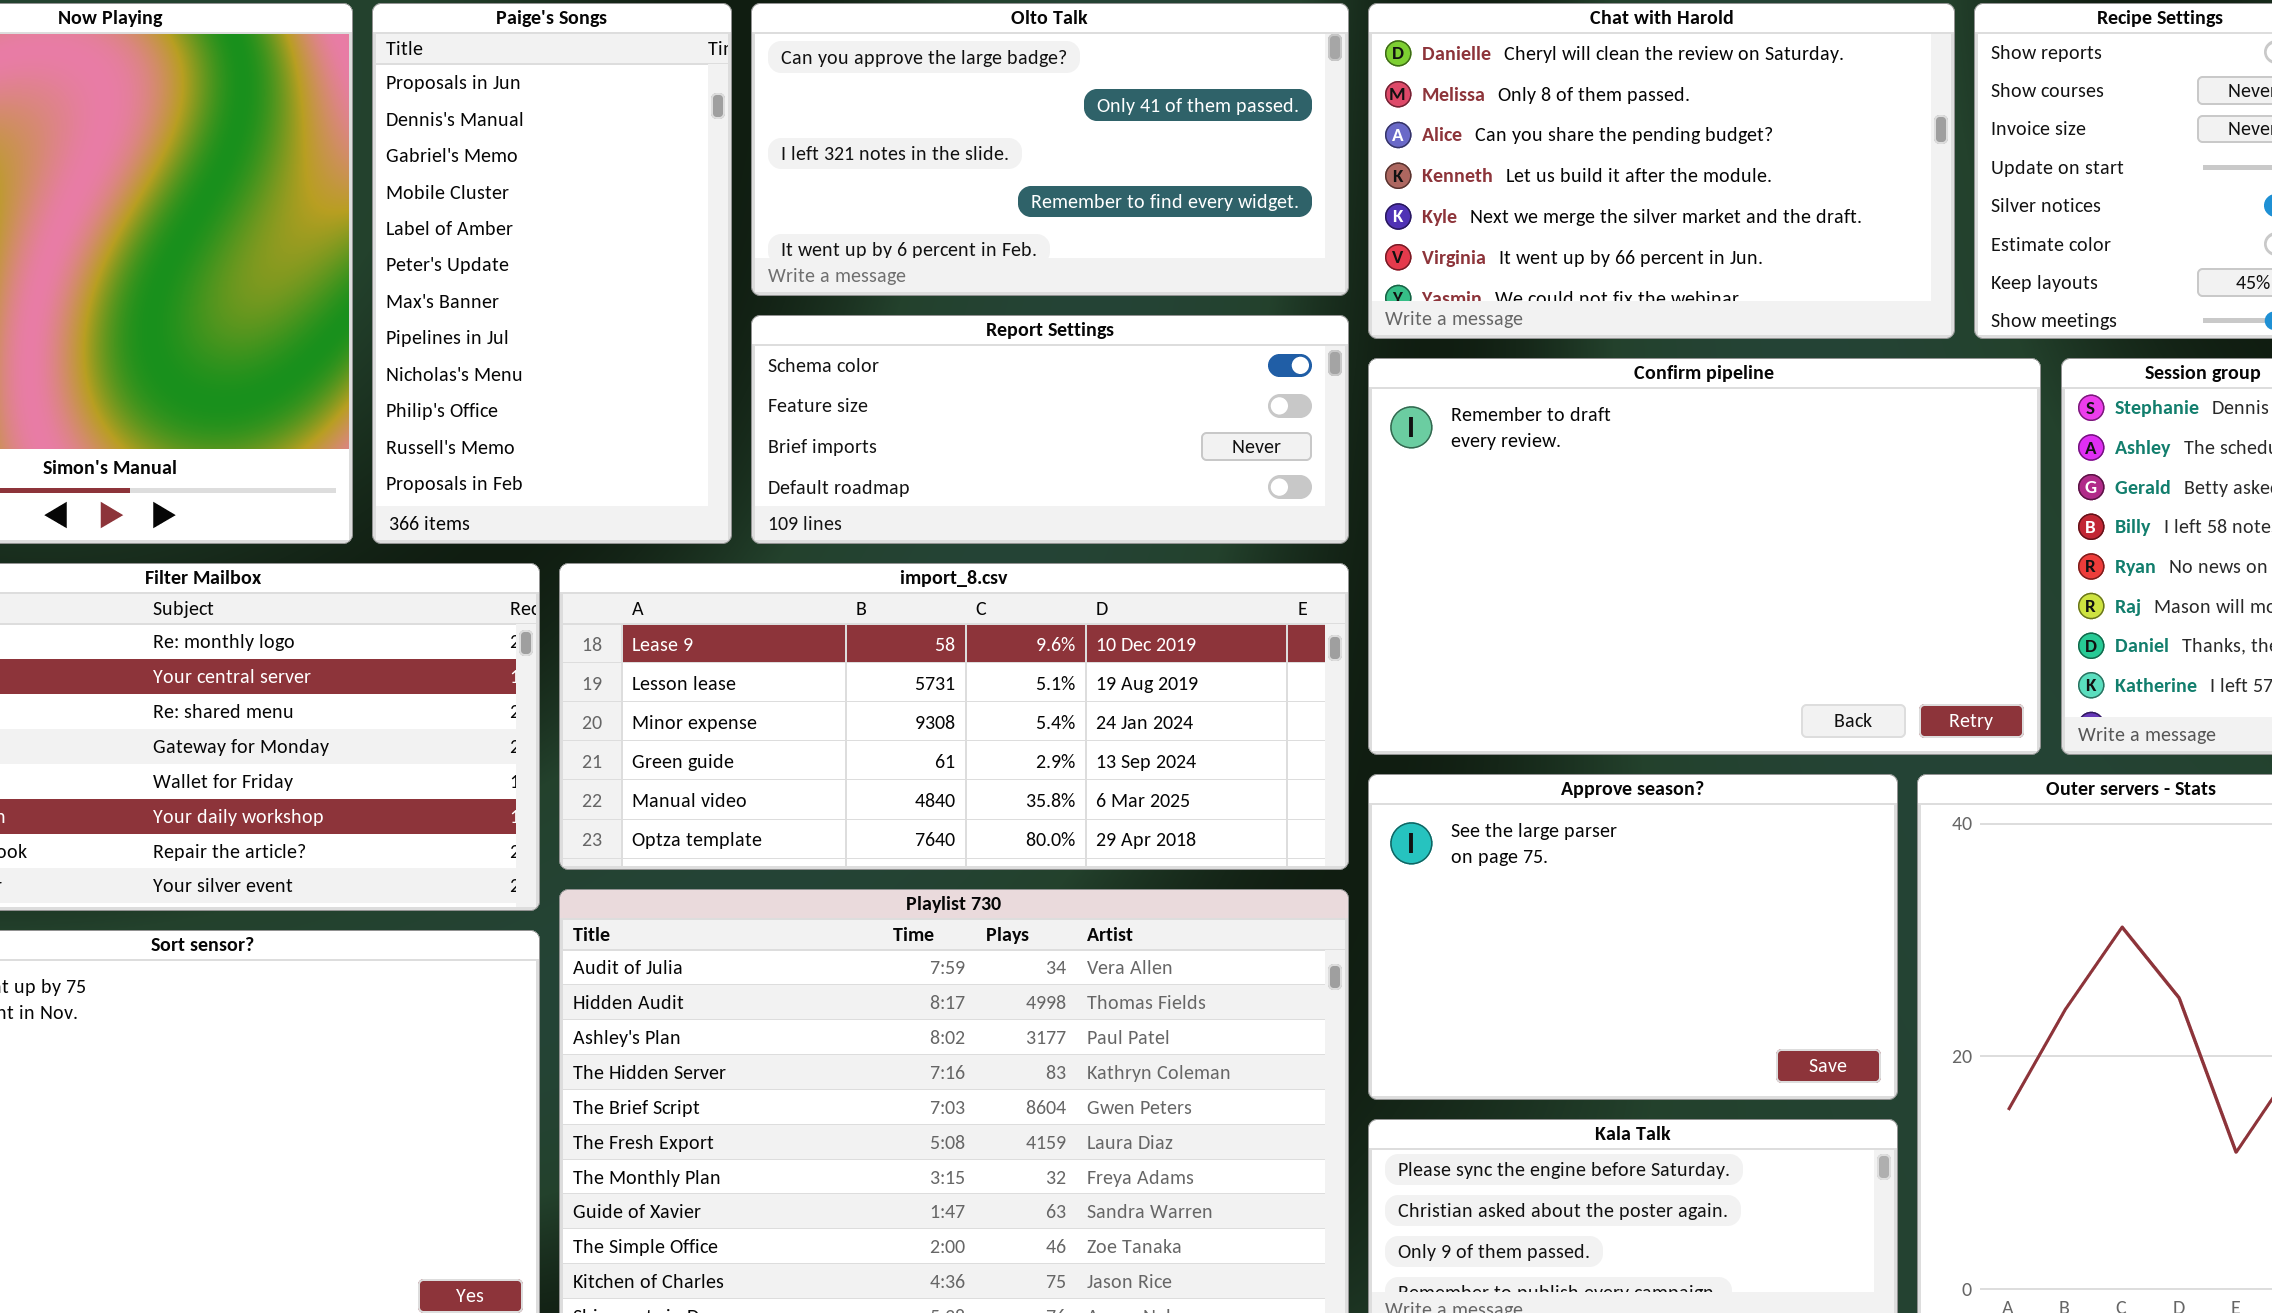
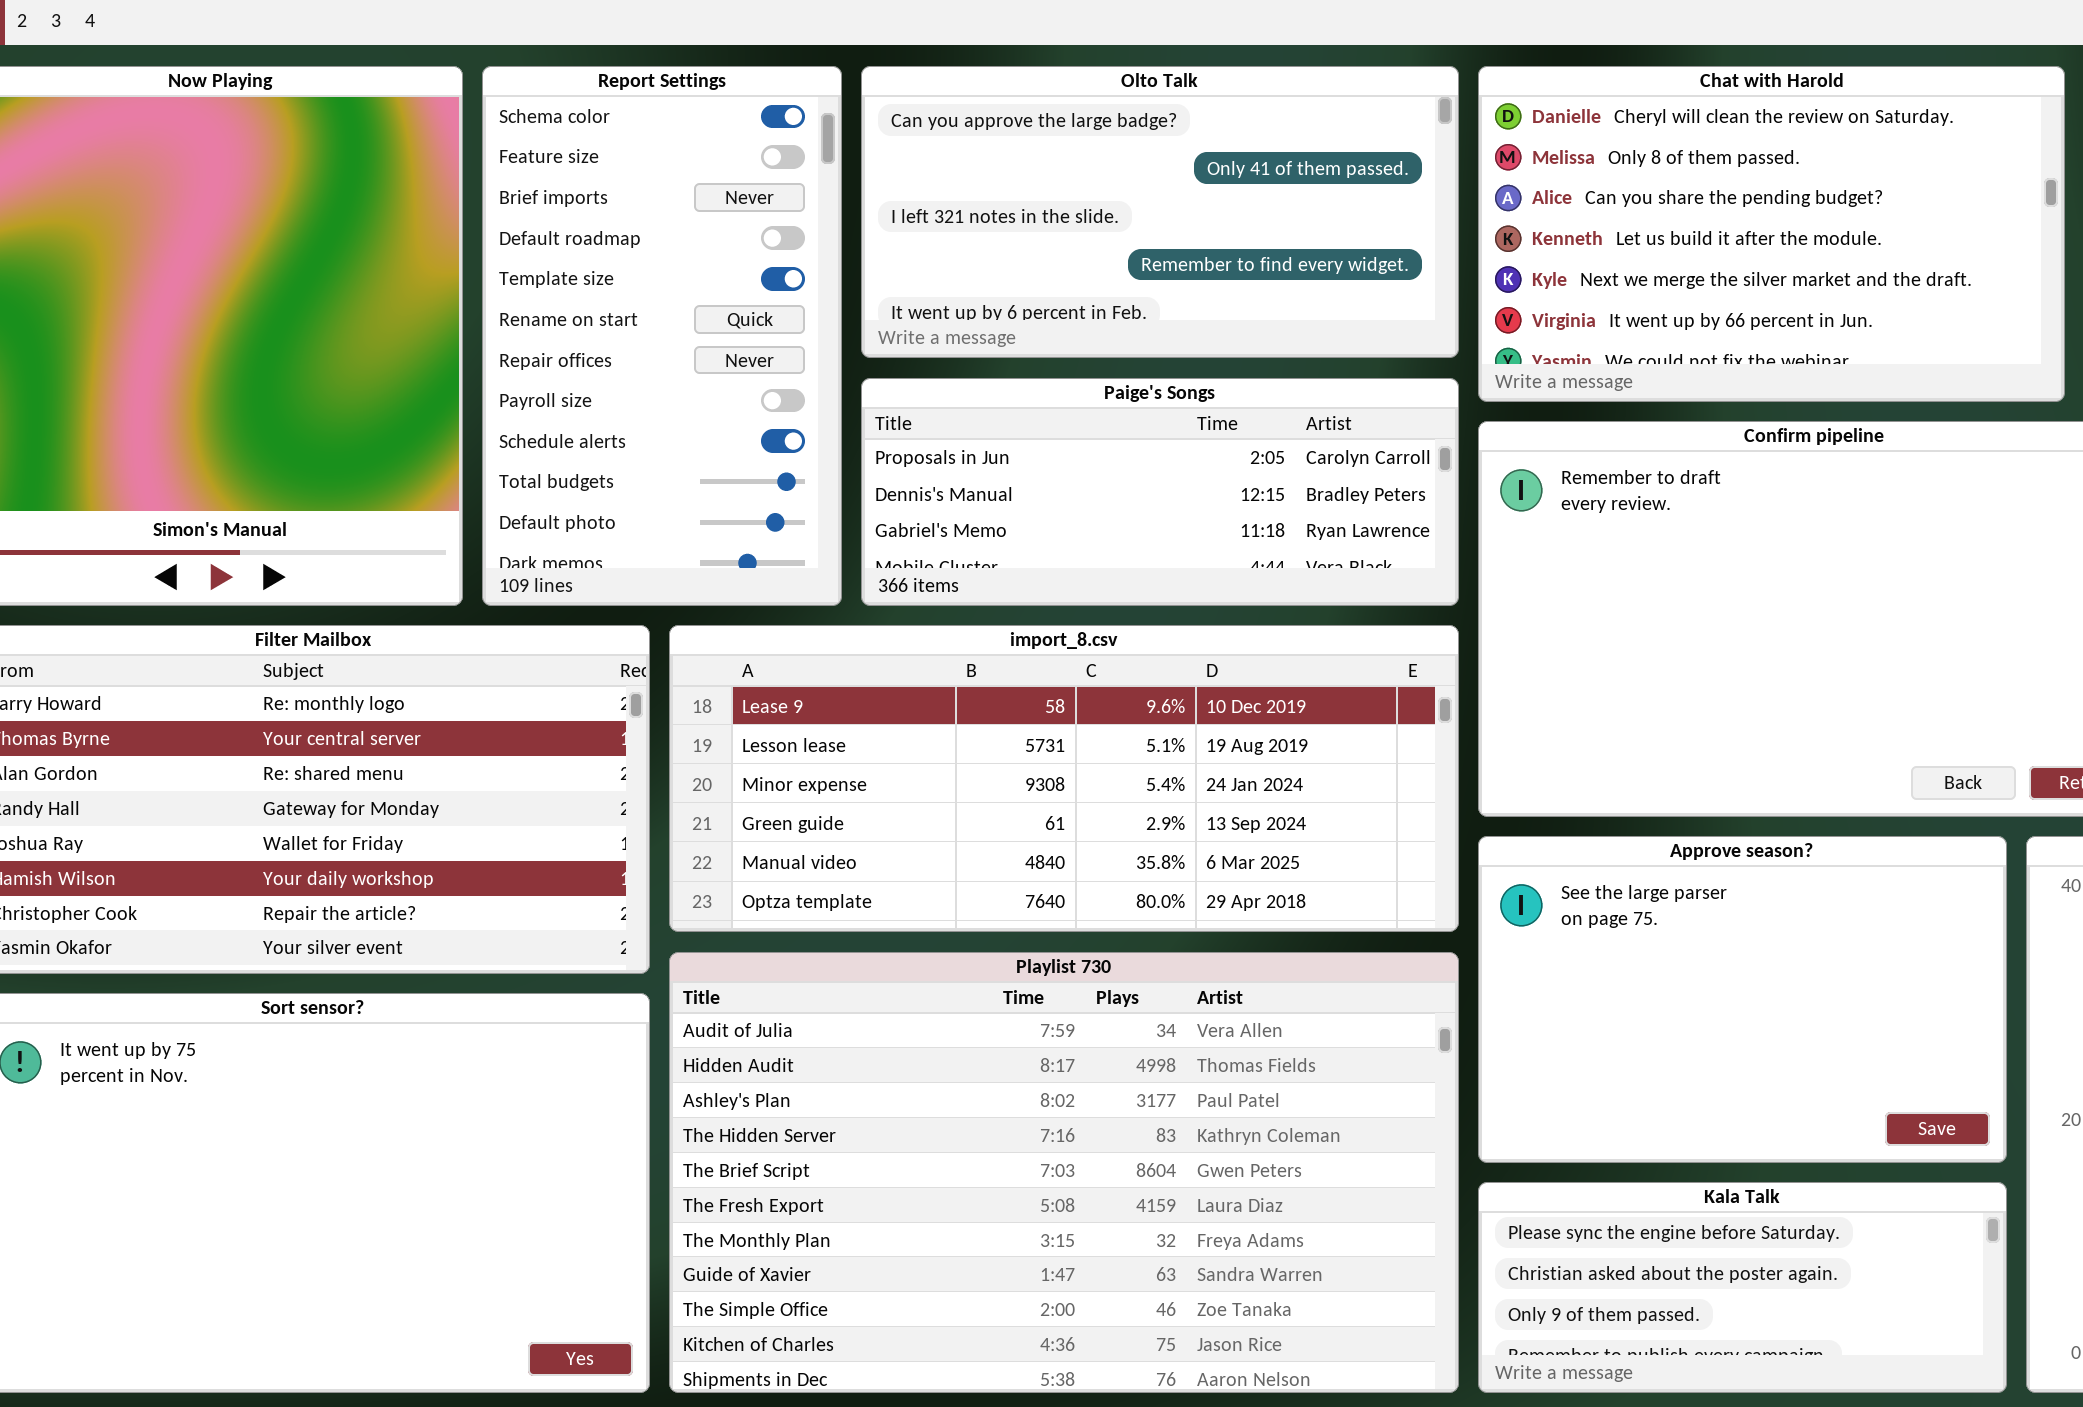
Paige's Songs: [372,3,732,544] -> [861,378,1459,606], moved, resized
Report Settings: [751,315,1349,544] -> [482,66,842,606], moved, resized

